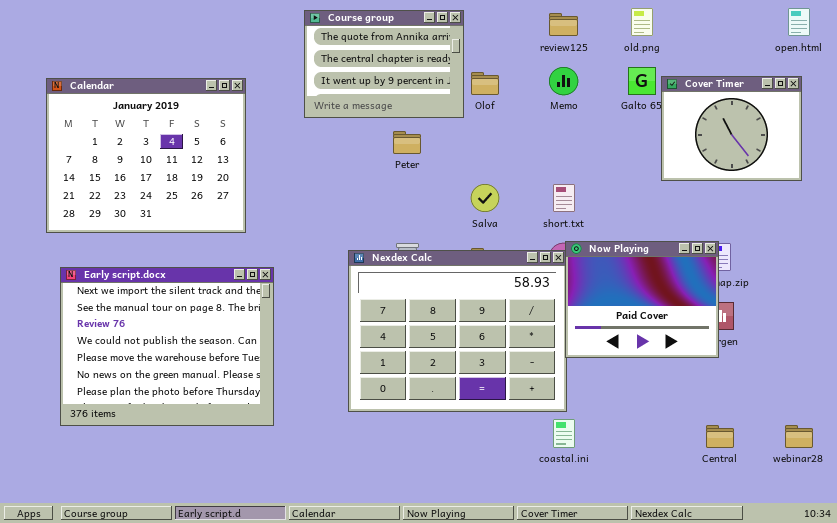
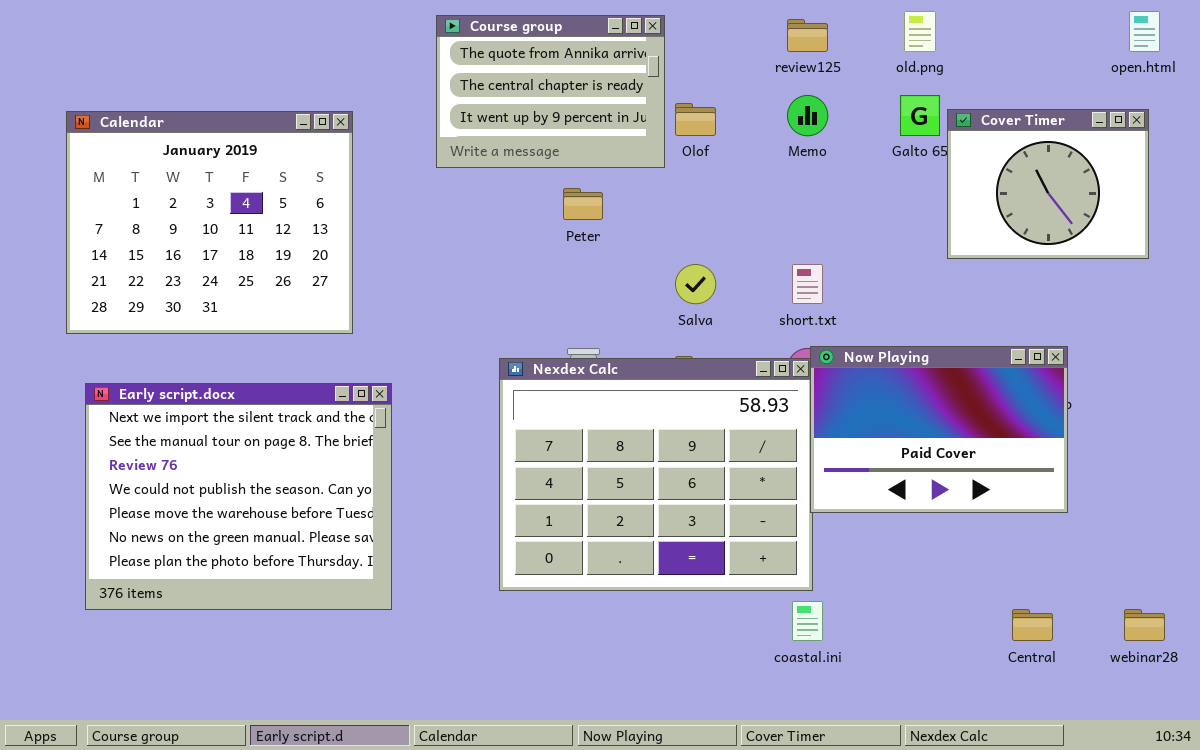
Now Playing: [565,241,719,358] -> [810,346,1068,513], resized

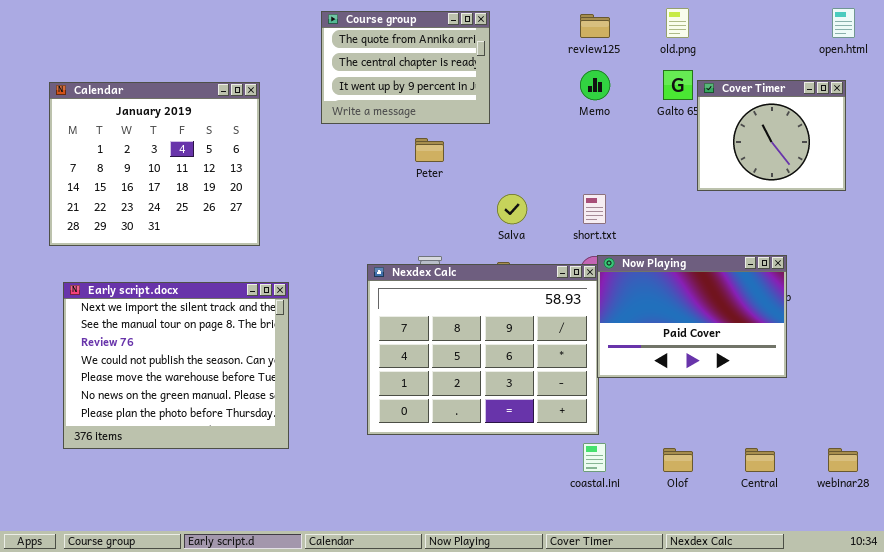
Olof: [675,103,716,136] -> [663,448,693,472], moved

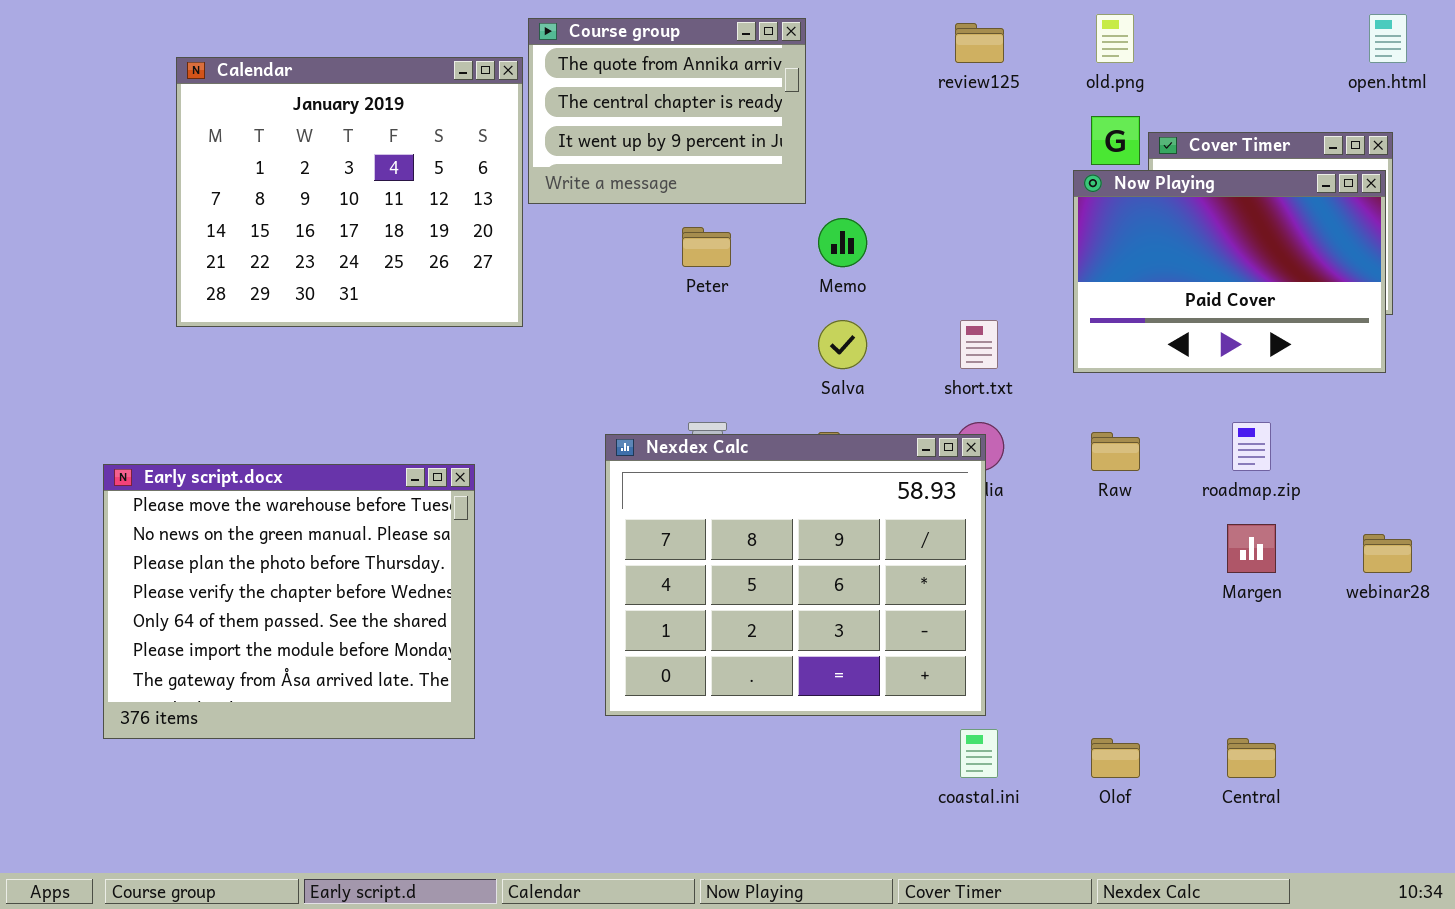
Memo: [580,70,610,100] -> [818,218,867,267], moved
Calendar: [49,82,260,246] -> [176,57,523,327], moved
Now Playing: [597,255,787,378] -> [1073,170,1386,373], moved
Early script.docx: [63,282,289,449] -> [103,464,475,739], scrolled down 4 rows
webinar28: [828,448,858,472] -> [1363,534,1412,573], moved

